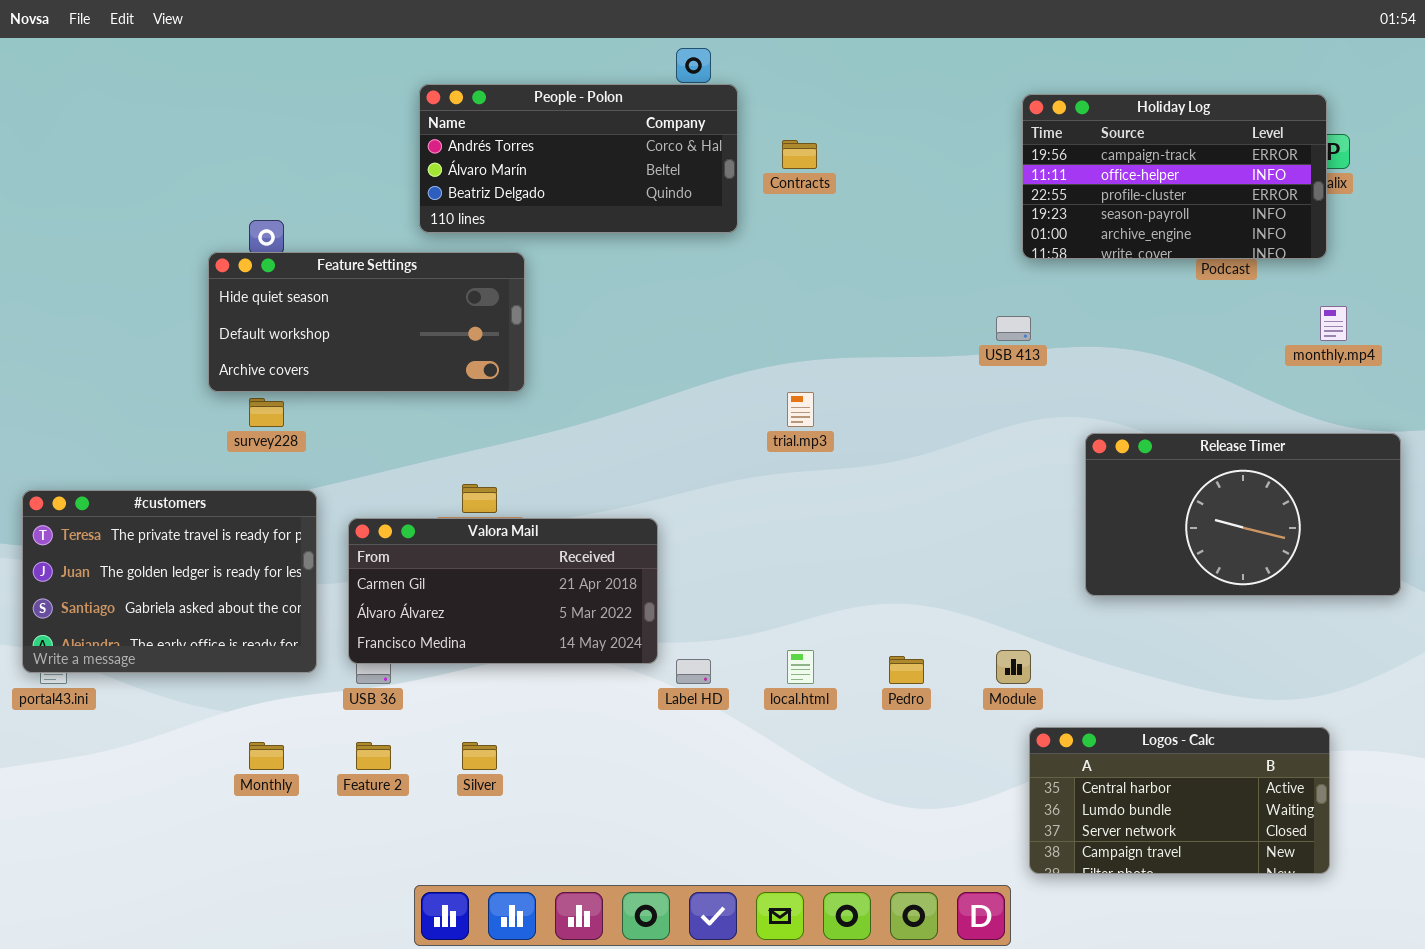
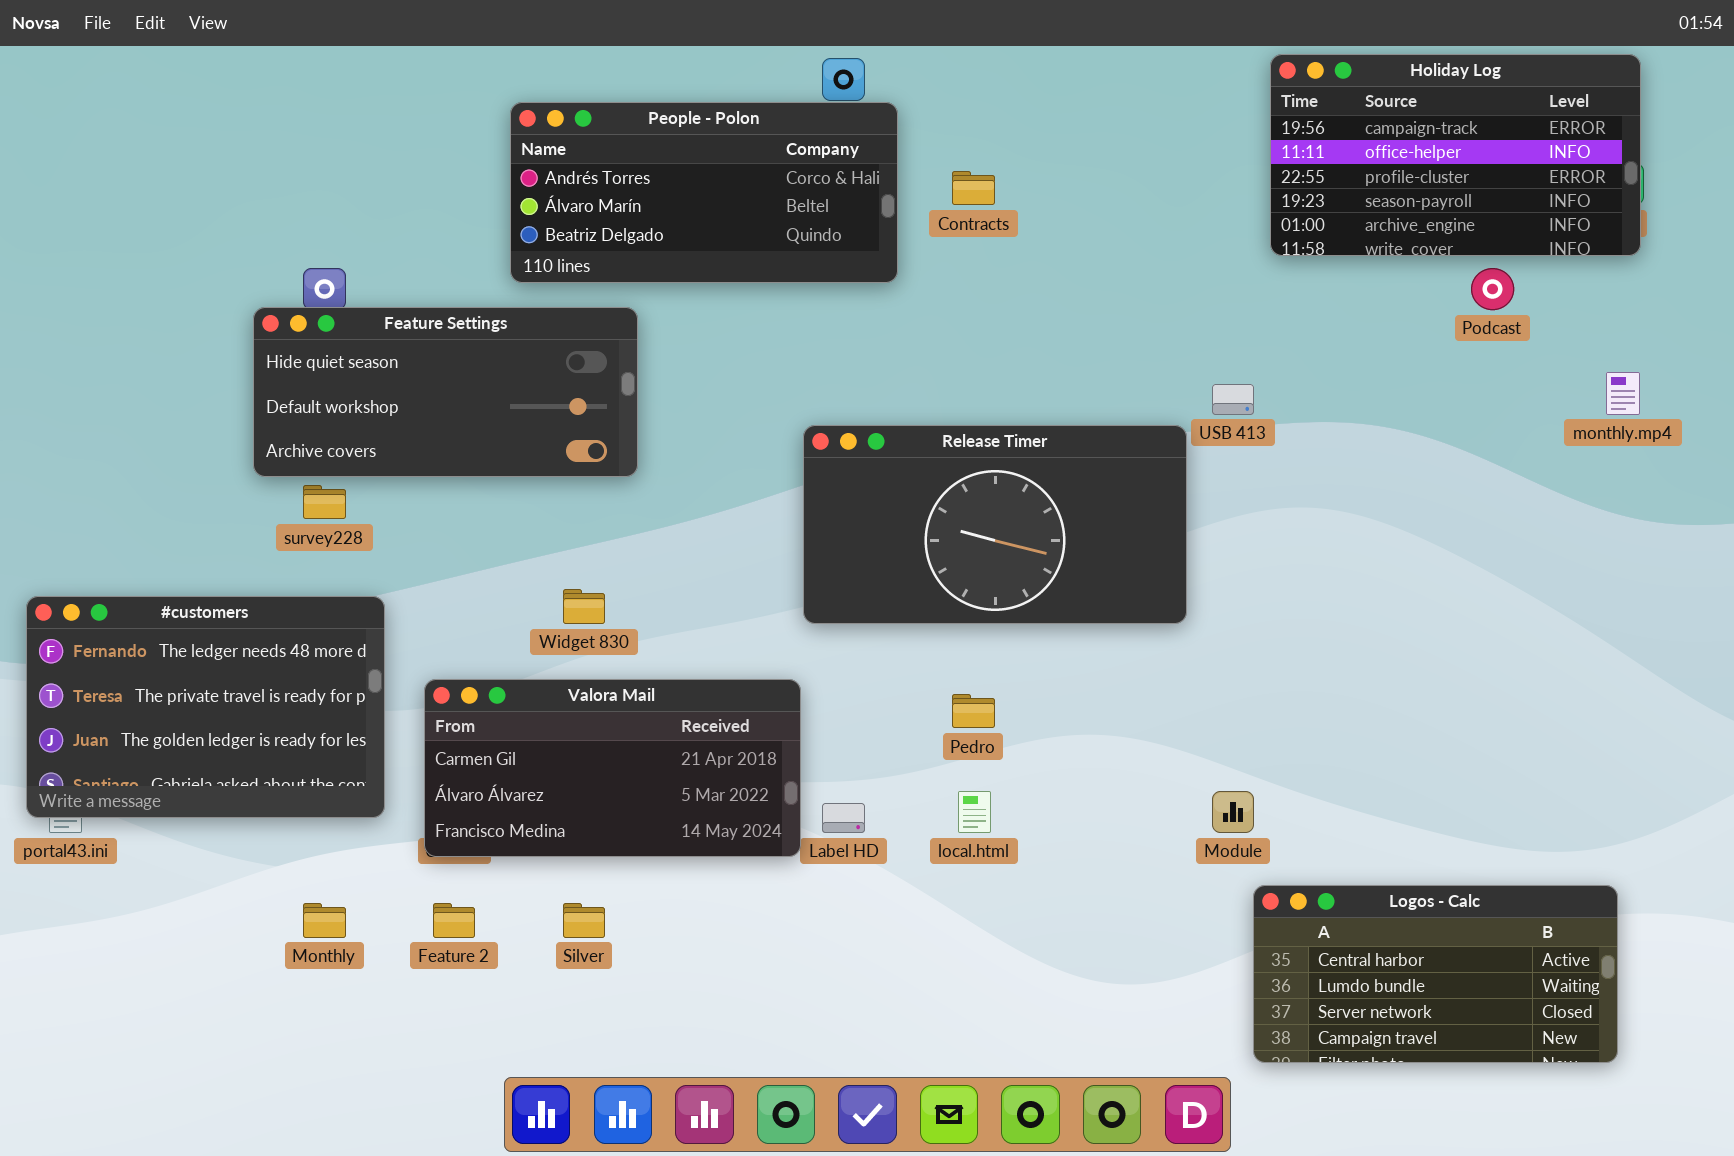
Holiday Log: [1022,94,1327,259] -> [1270,54,1641,256], moved
Release Timer: [1085,433,1401,596] -> [803,425,1187,624], moved
#customers: [22,490,317,673] -> [26,596,385,818], scrolled up 1 row
Valora Mail: [348,518,658,664] -> [424,679,801,857], moved
Pedro: [889,656,924,684] -> [952,694,995,728], moved

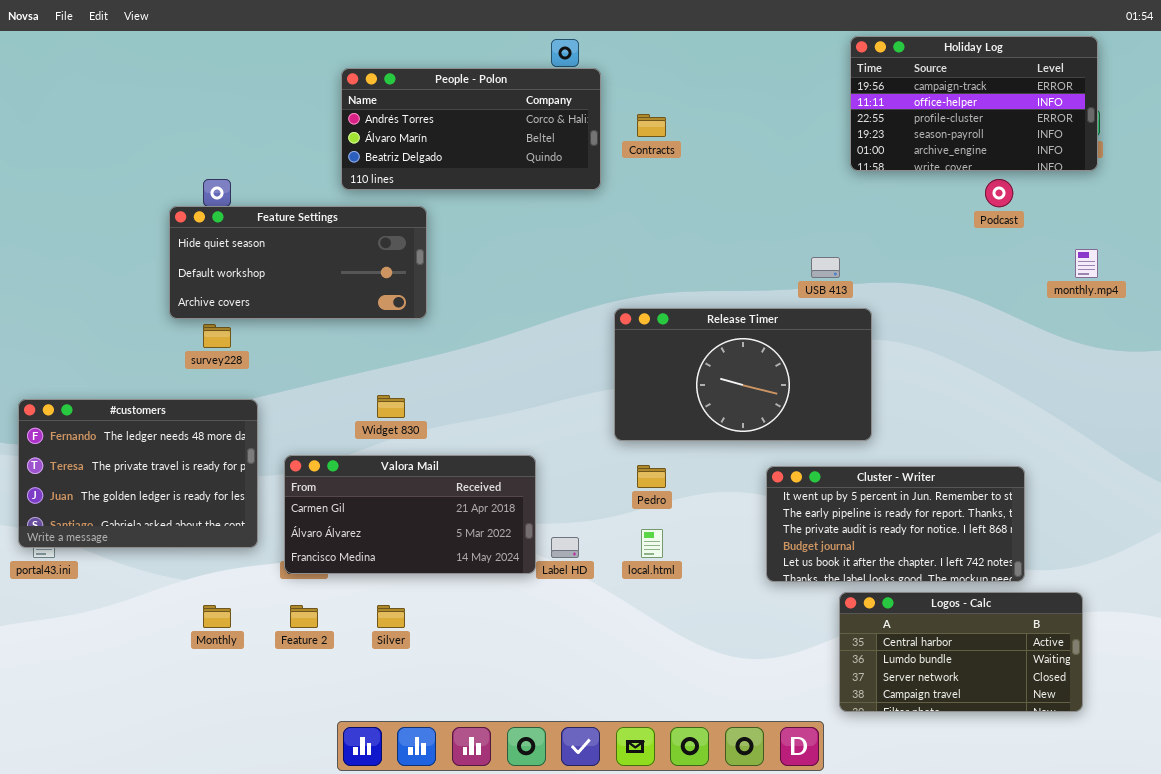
Release Timer: [803,425,1187,624] -> [614,308,872,441], moved
Cluster - Writer: none -> [766,466,1025,582], opened

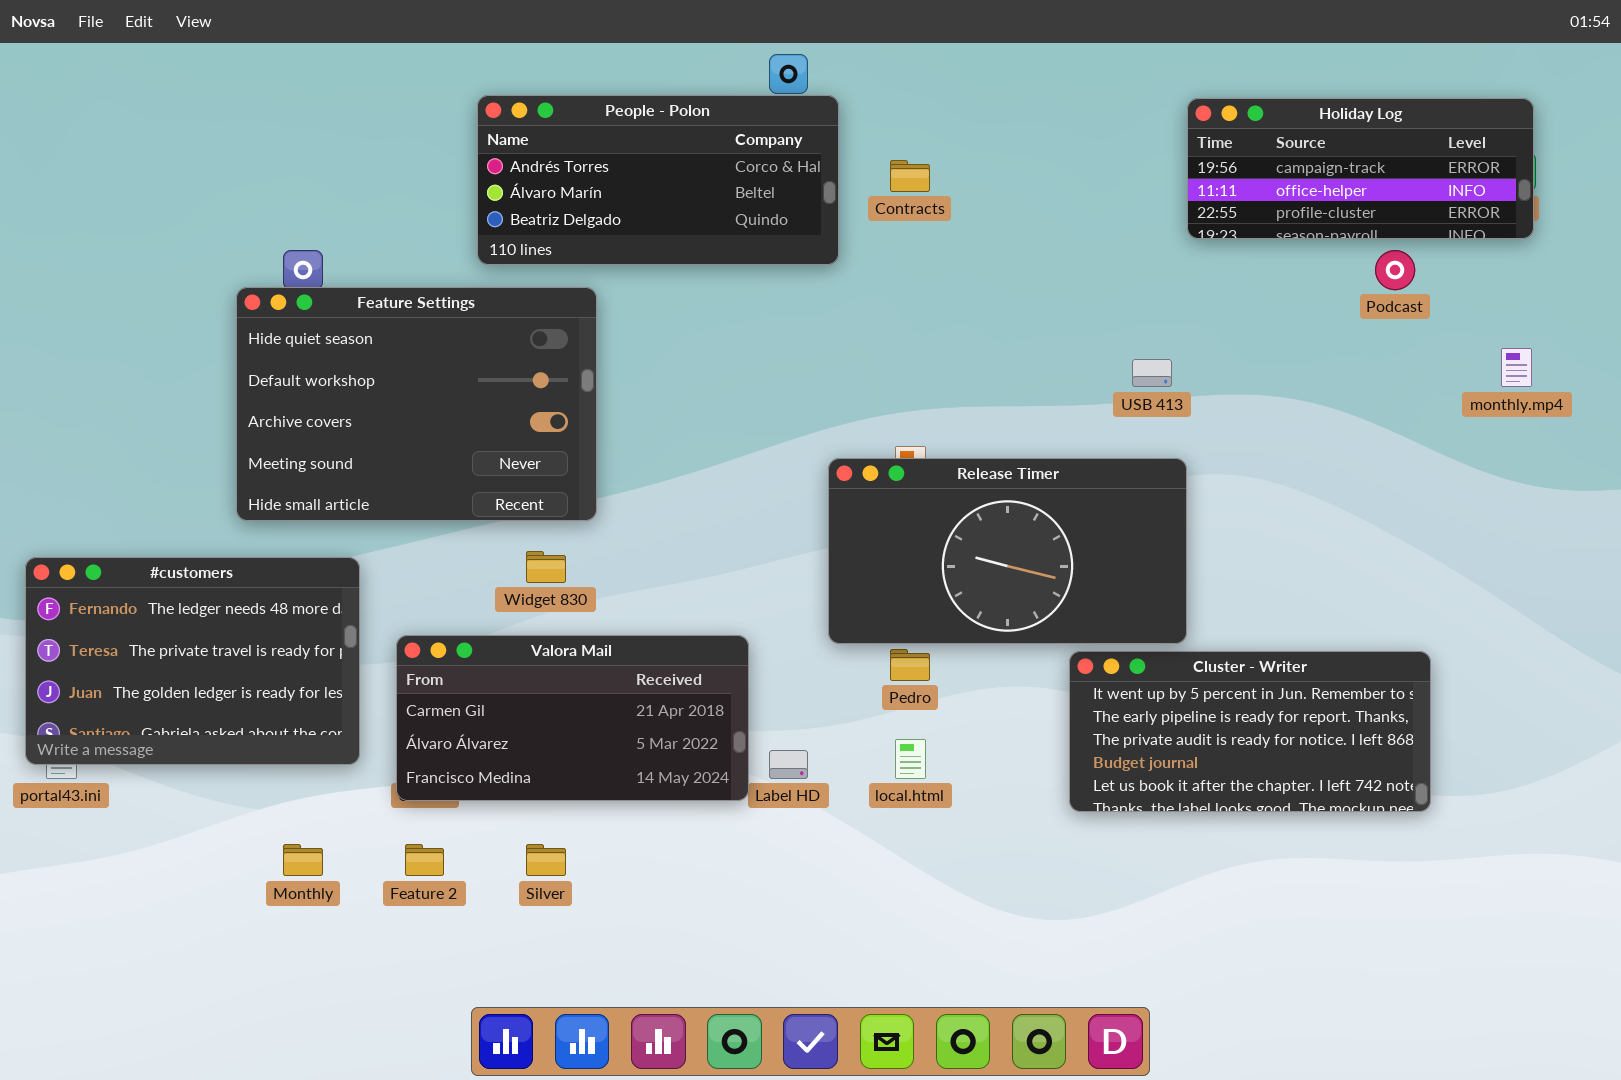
Holiday Log: [850,36,1098,171] -> [1187,98,1534,239], resized
Feature Settings: [169,206,427,319] -> [236,287,597,521], resized
Release Timer: [614,308,872,441] -> [828,458,1187,644], moved
Logos - Calc: [839,592,1083,712] -> none, closed

